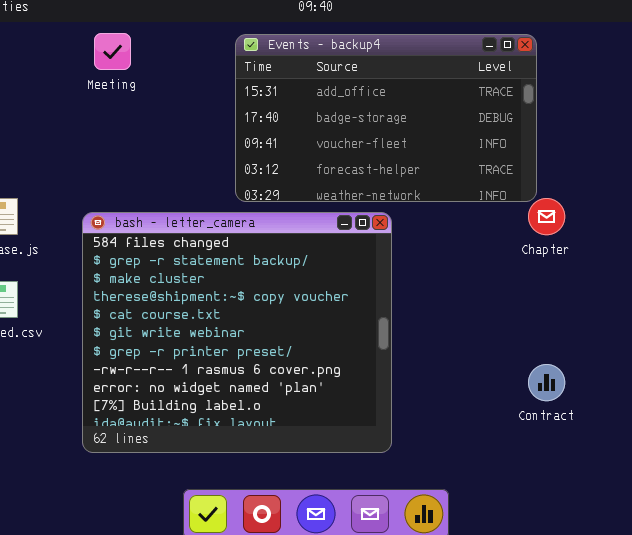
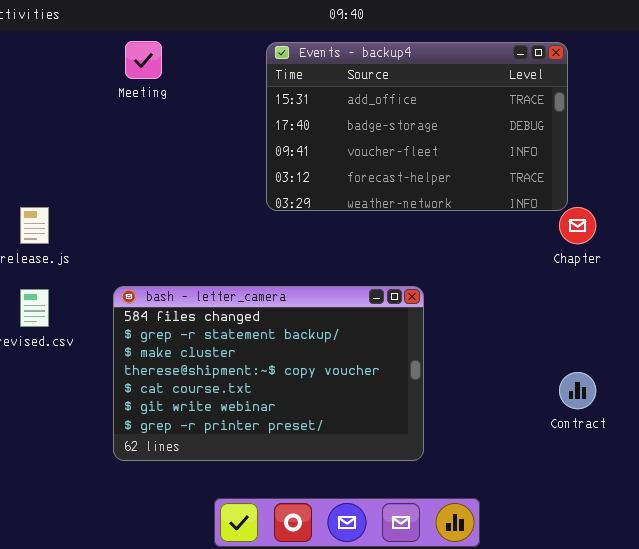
bash - letter_camera: [82,212,392,453] -> [113,286,424,461], resized

